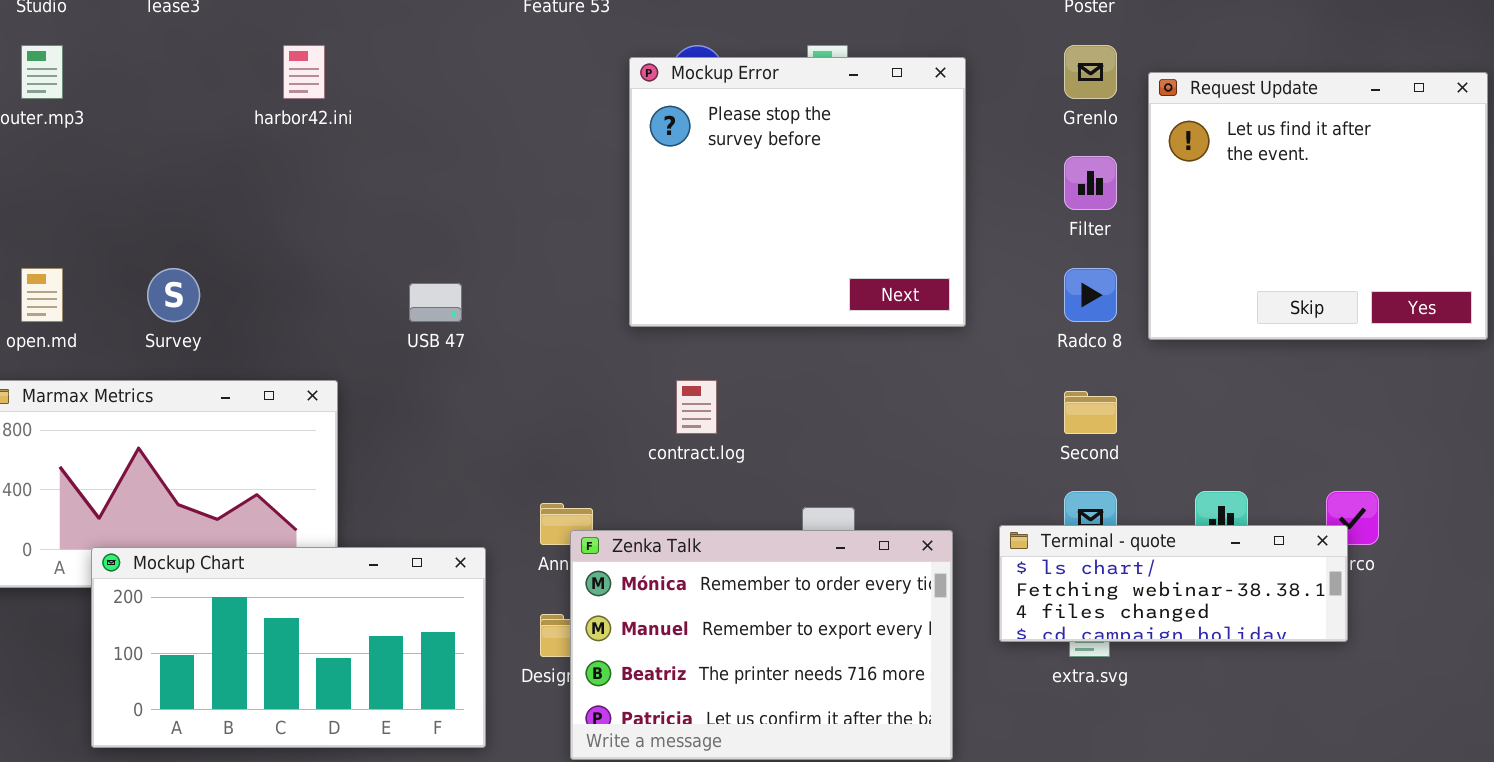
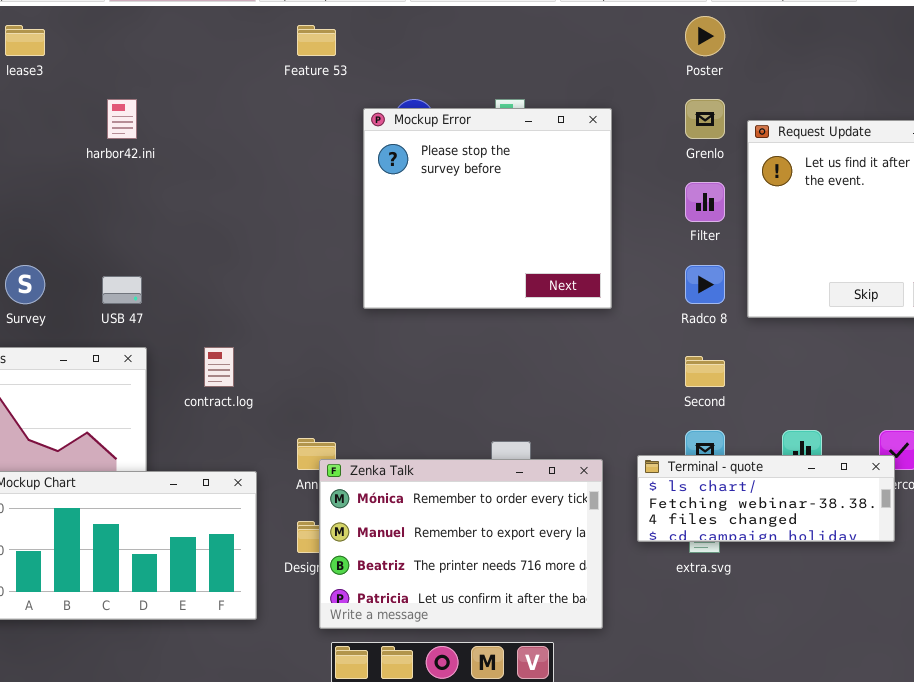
USB 47: [409,283,462,322] -> [102,276,142,304], moved
contract.log: [676,380,717,434] -> [204,347,234,387], moved

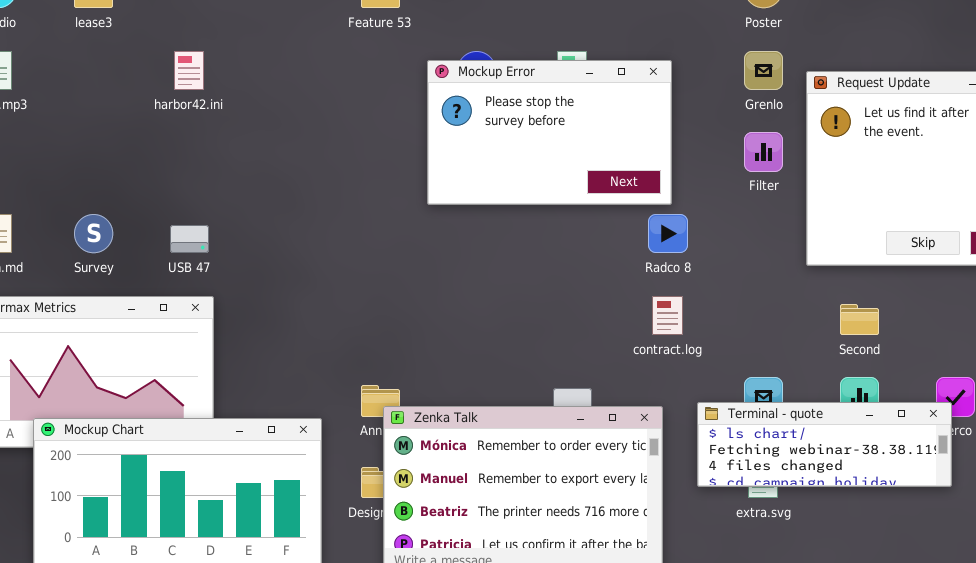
Mockup Error: [363,108,612,309] -> [427,60,672,205], resized
Radco 8: [685,265,725,304] -> [648,214,688,253], moved
contract.log: [204,347,234,387] -> [652,296,683,335], moved
Second: [685,356,725,387] -> [840,304,879,335], moved

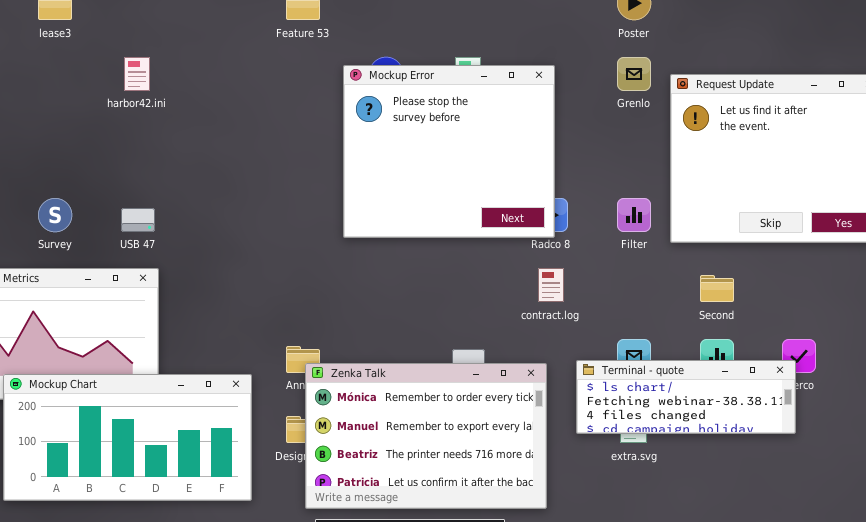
Mockup Error: [427,60,672,205] -> [343,65,555,238], resized
Filter: [744,132,783,172] -> [617,198,651,232], moved

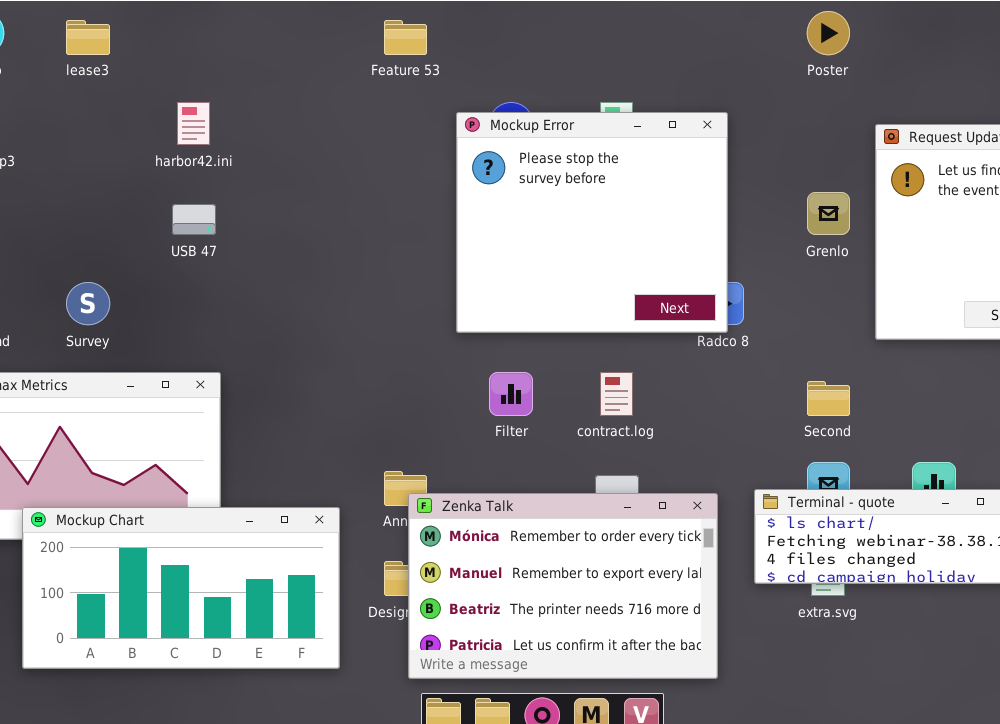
Grenlo: [617,57,651,91] -> [807,192,850,235], moved
Filter: [617,198,651,232] -> [489,372,533,416], moved
USB 47: [121,208,155,232] -> [172,204,216,235], moved
contract.log: [538,268,564,302] -> [600,372,633,416], moved
Second: [700,275,734,302] -> [807,381,850,416], moved

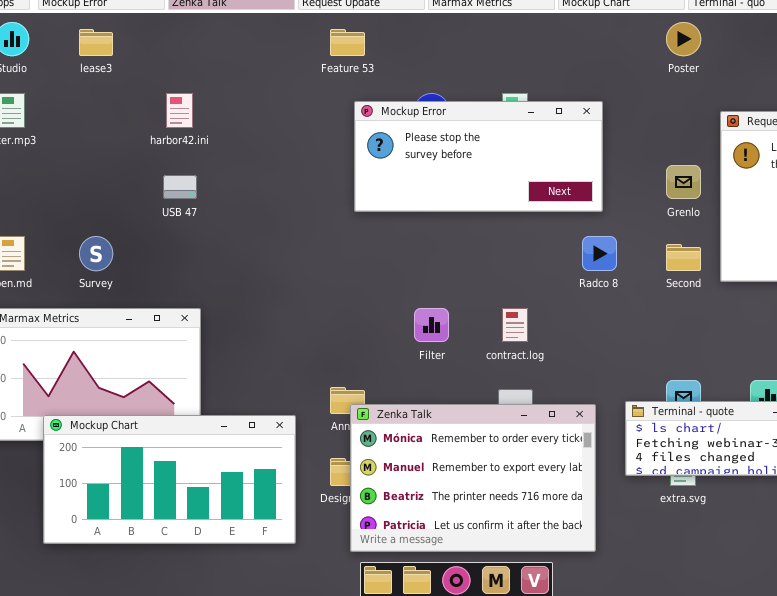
Mockup Error: [456,112,728,333] -> [354,101,603,212], resized
Second: [807,381,850,416] -> [666,244,701,271], moved

